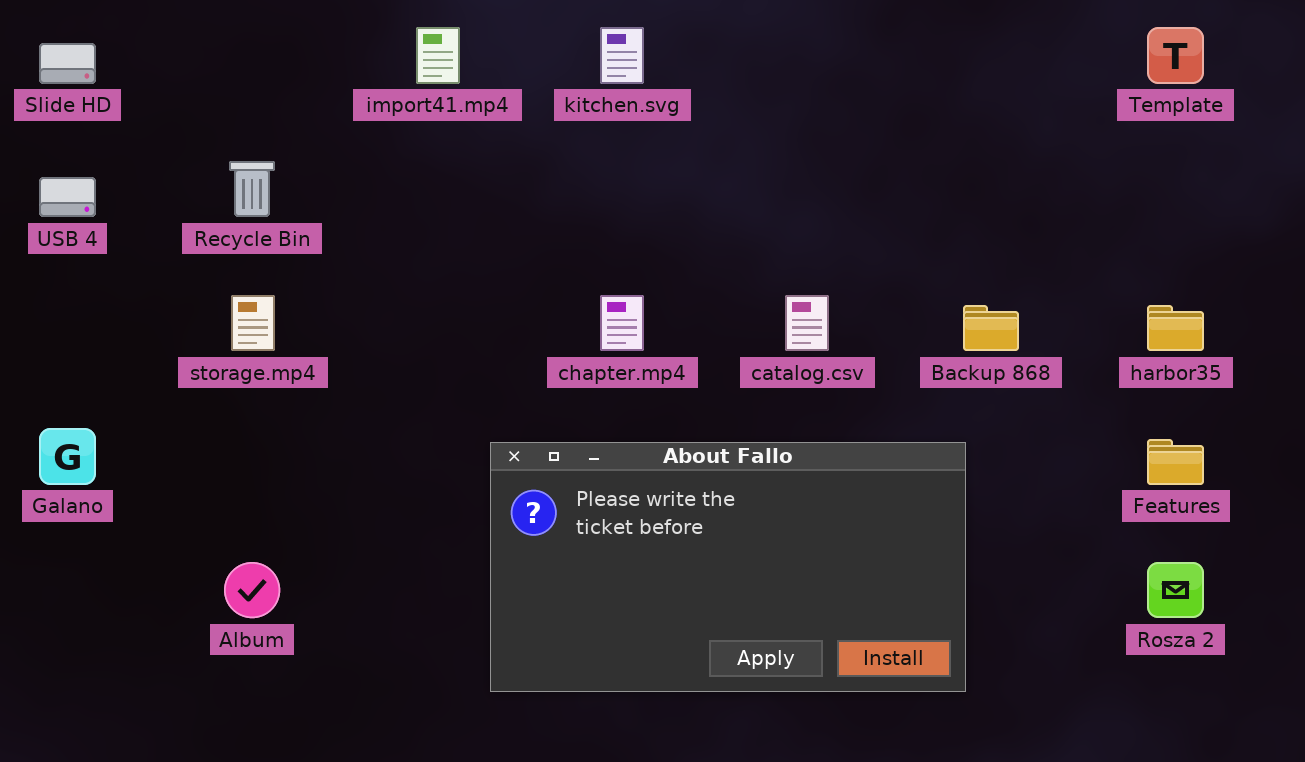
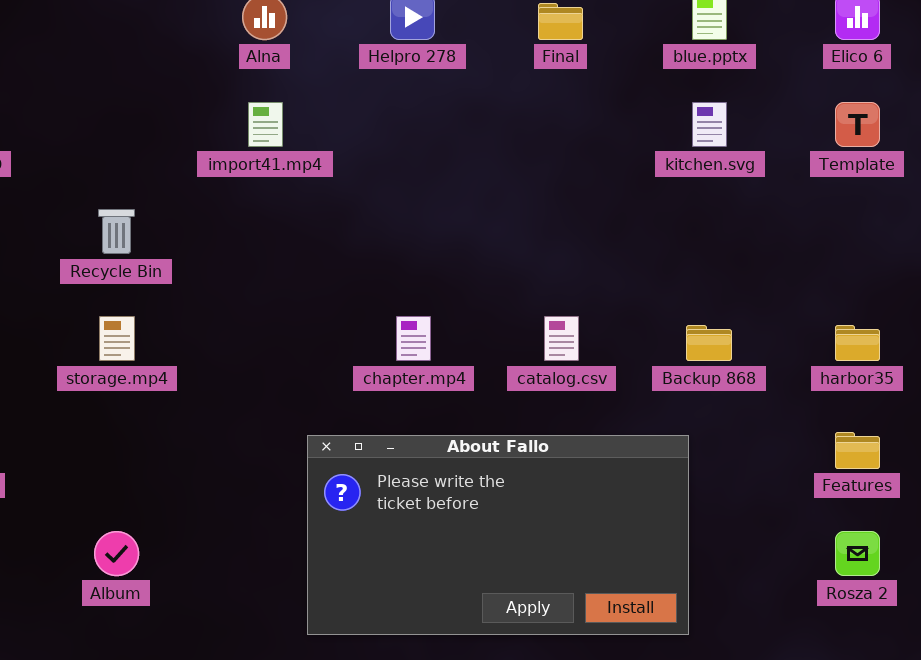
kitchen.svg: [600,27,644,84] -> [692,102,727,147], moved

